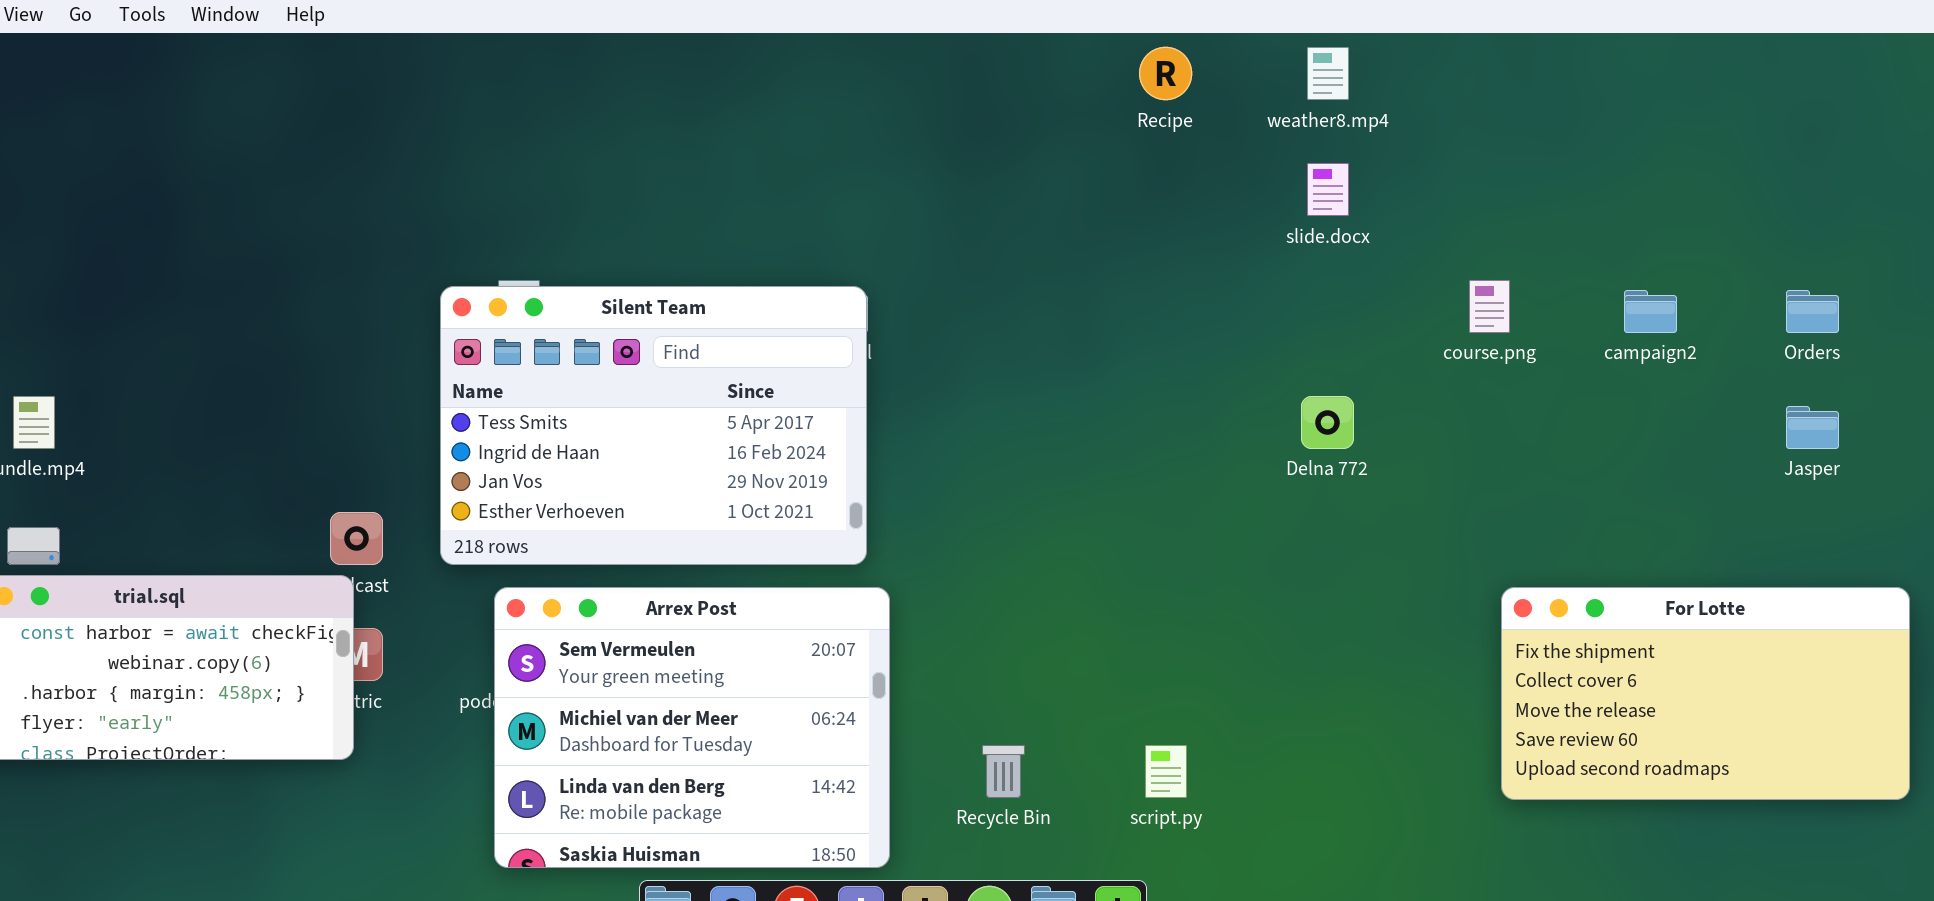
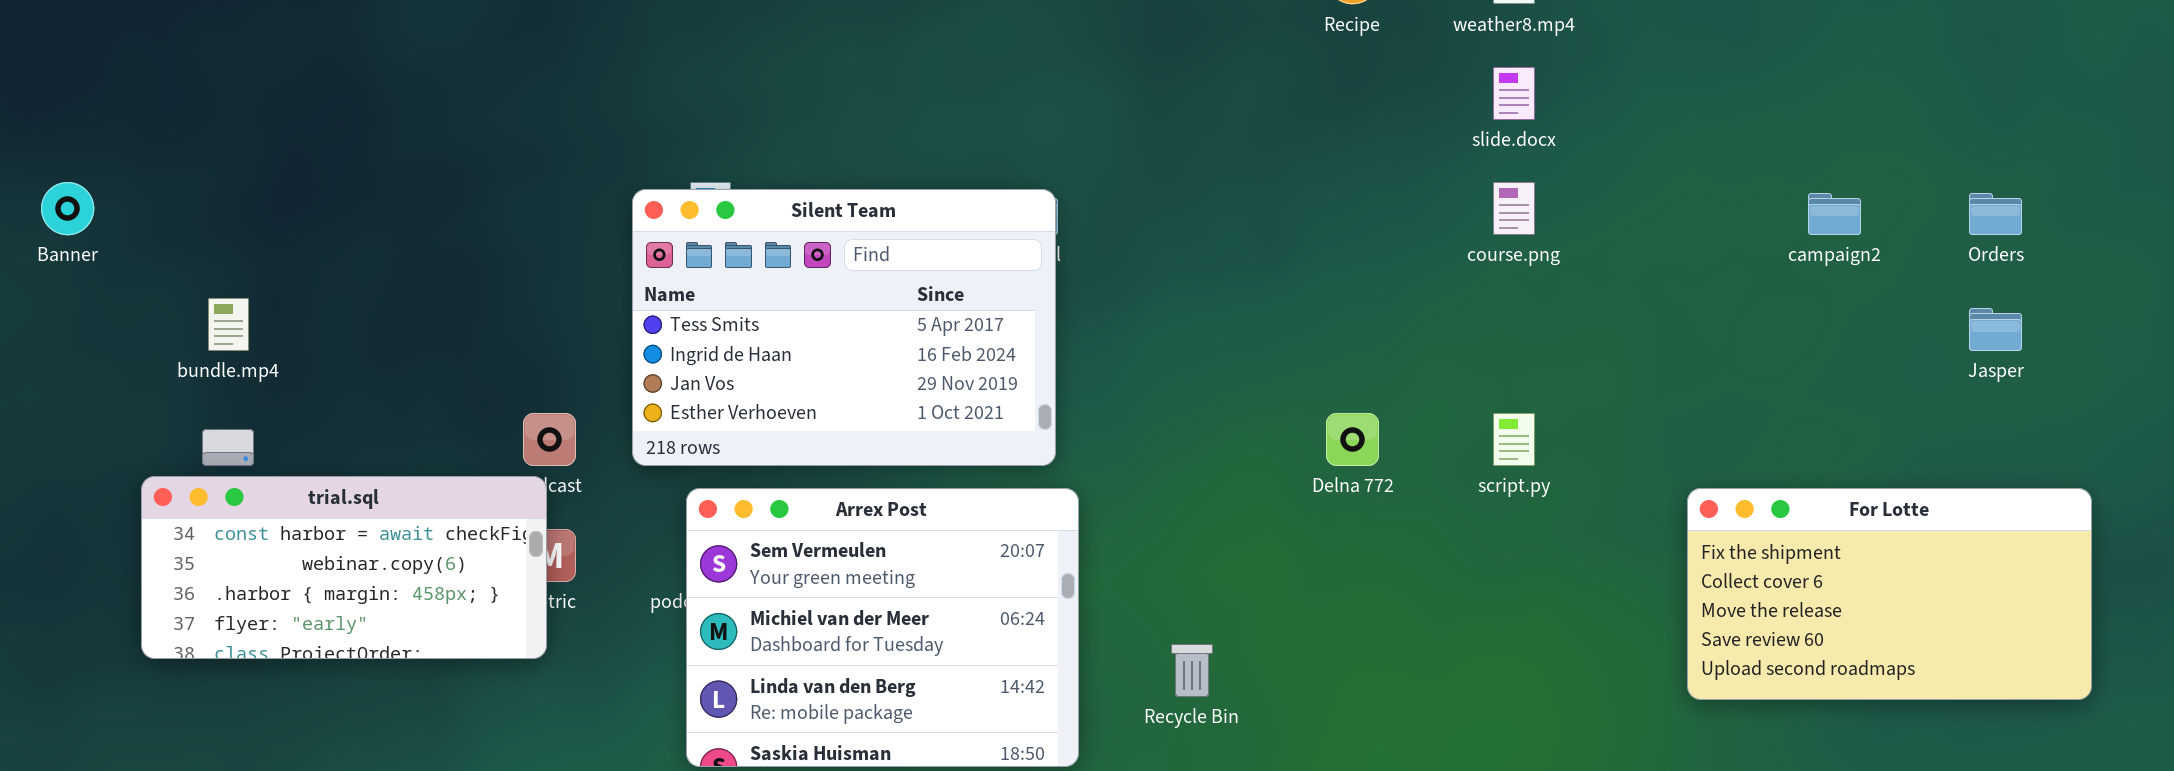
course.png: [1469,280,1510,333] -> [1493,182,1535,235], moved
Delna 772: [1301,396,1354,449] -> [1326,413,1379,466], moved
script.py: [1145,745,1187,798] -> [1493,413,1535,466], moved

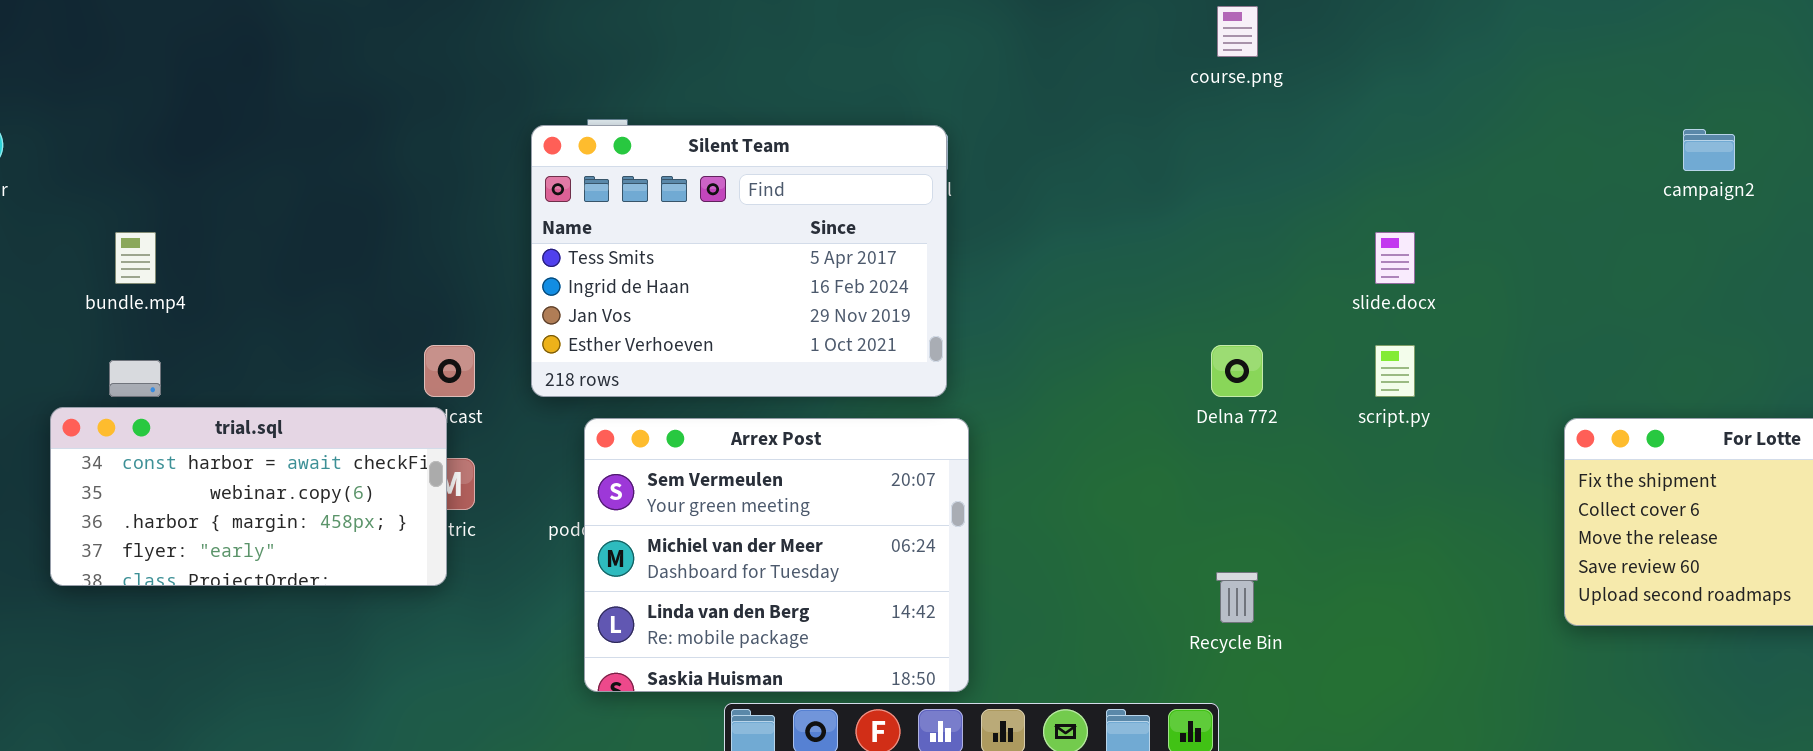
slide.docx: [1493,67,1535,120] -> [1375,232,1415,284], moved
course.png: [1493,182,1535,235] -> [1217,6,1258,57], moved
Recycle Bin: [1171,644,1213,697] -> [1216,572,1258,623], moved

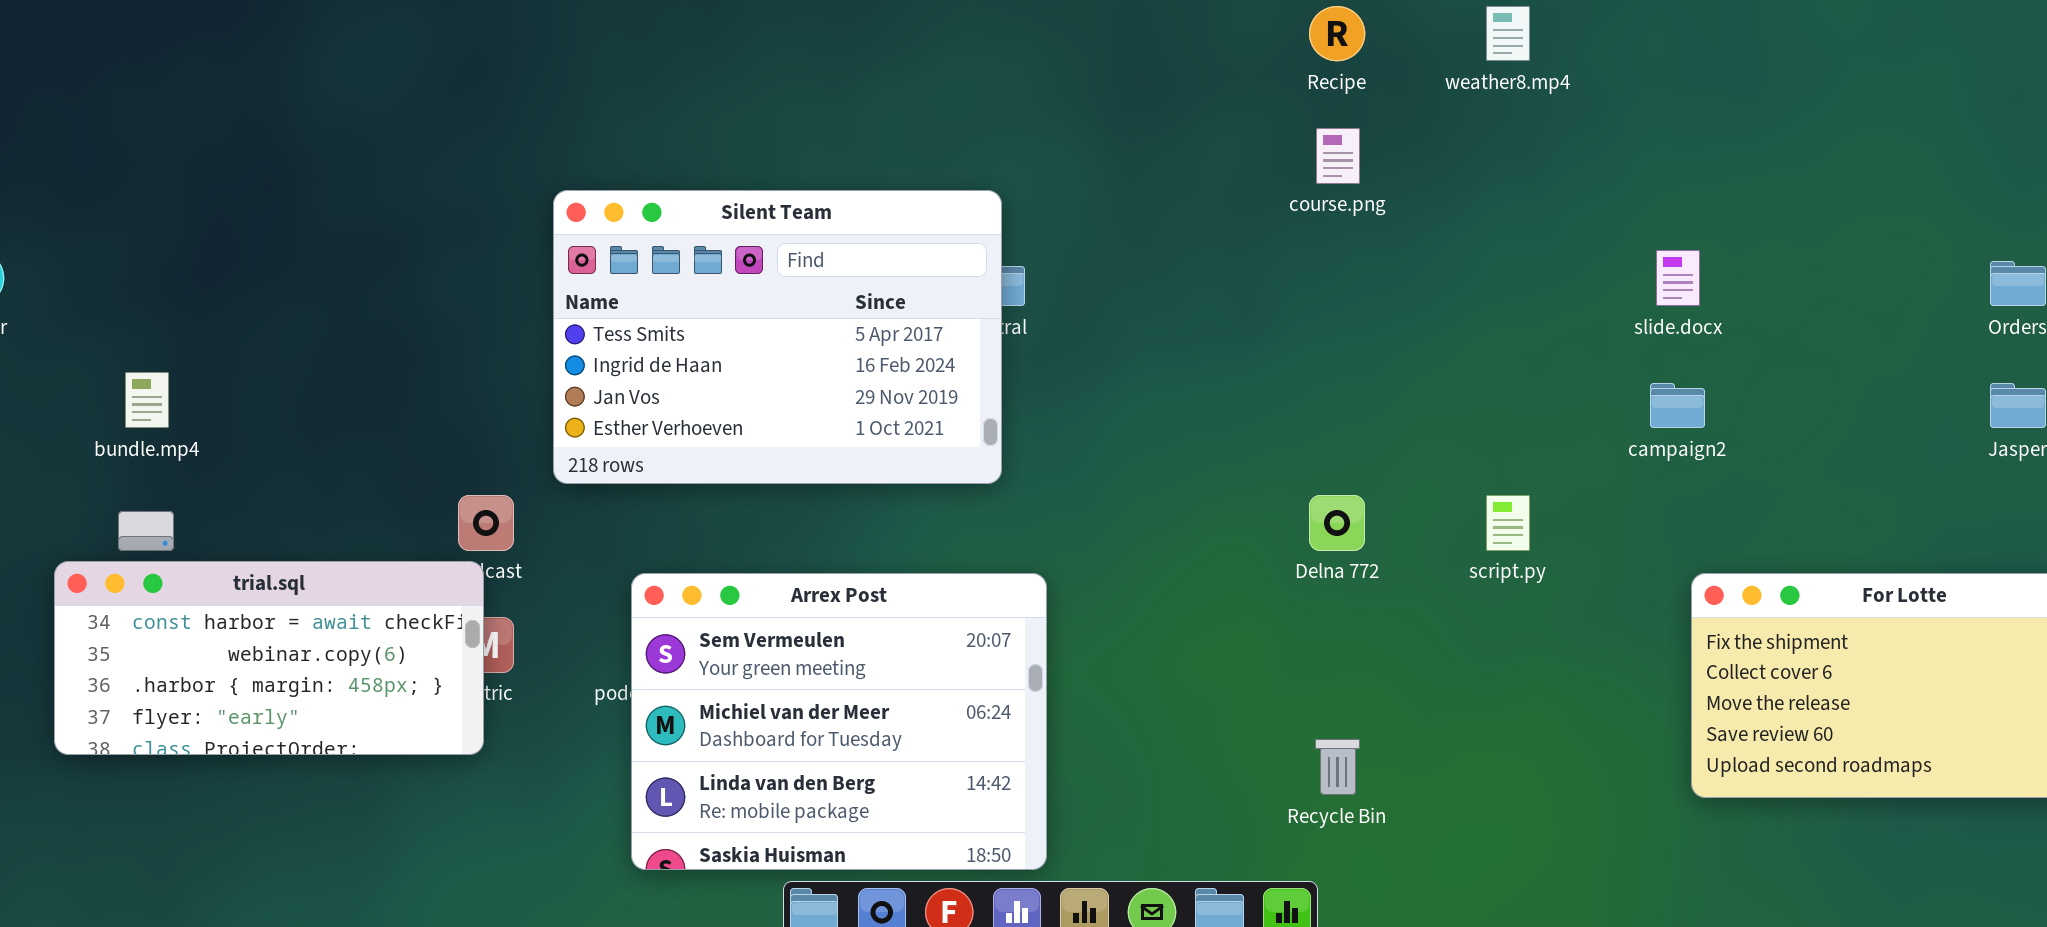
Silent Team: [531,125,947,397] -> [553,190,1002,484], moved
campaign2: [1683,129,1735,171] -> [1650,383,1705,428], moved
slide.docx: [1375,232,1415,284] -> [1656,250,1700,306], moved

